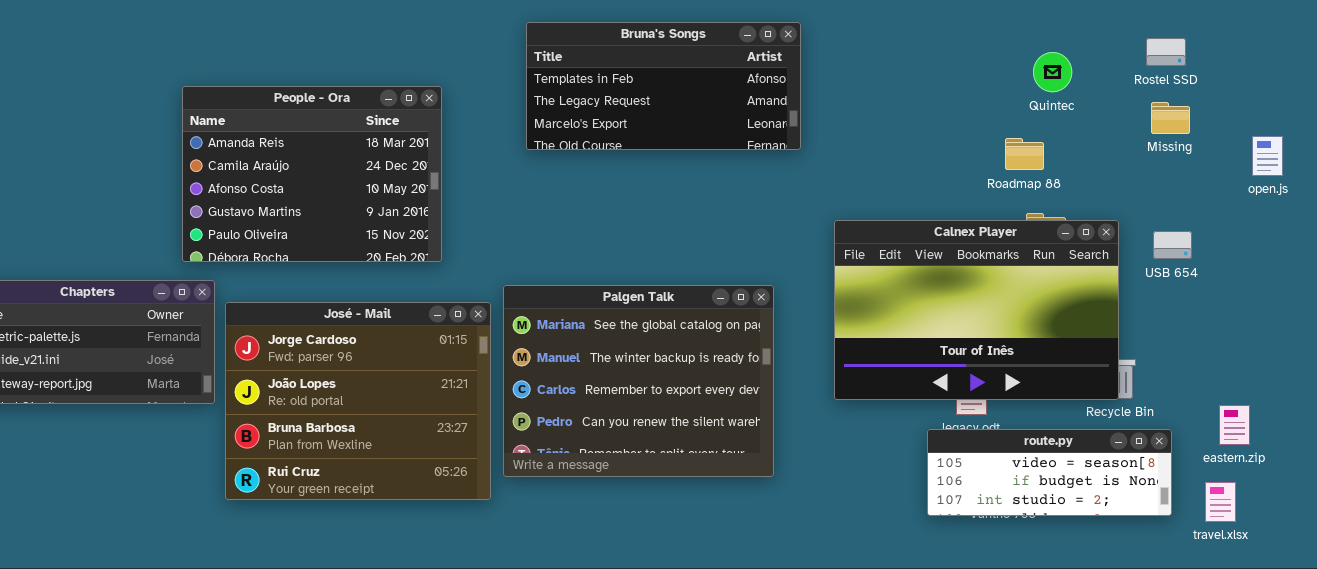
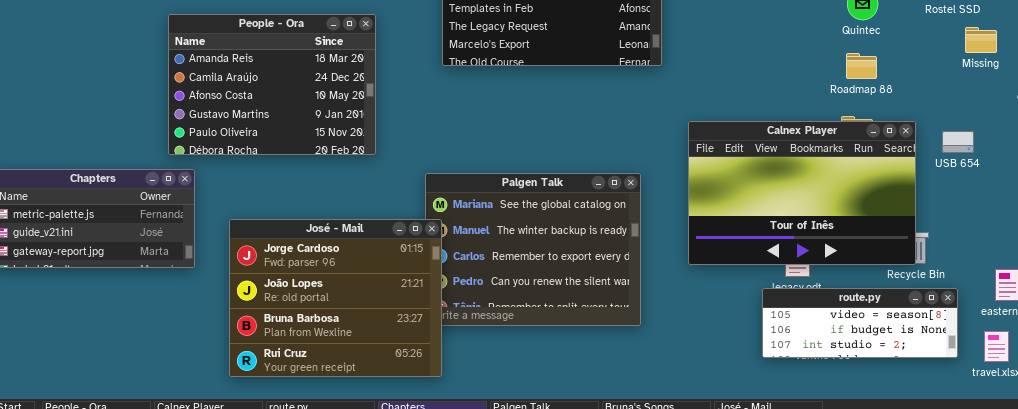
Missing: [1151,102,1190,134] -> [965,27,997,53], moved
Roadmap 88: [1005,138,1044,170] -> [846,53,877,79], moved
José - Mail: [225,302,491,500] -> [229,219,442,377], moved

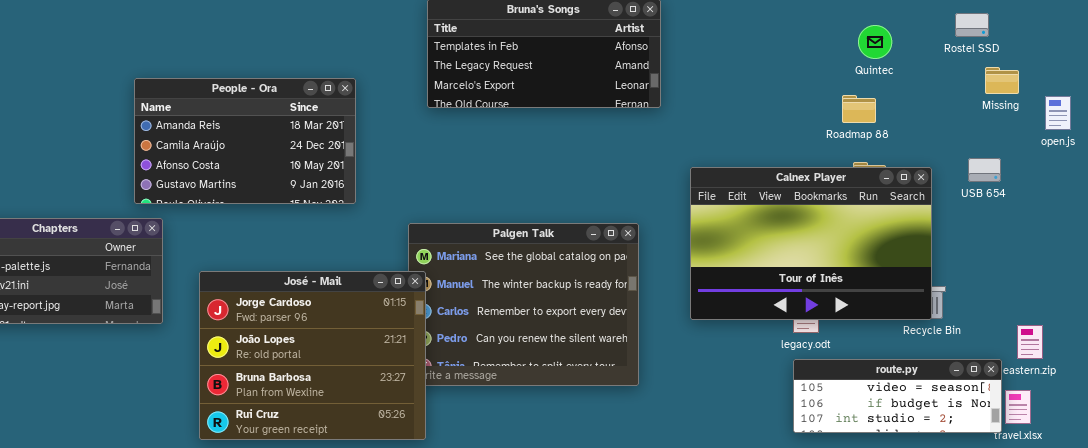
People - Ora: [168,14,376,155] -> [134,78,356,204], resized
Roadmap 88: [846,53,877,79] -> [842,95,876,123], moved
USB 654: [942,131,974,153] -> [968,158,1001,182], moved
route.py: [762,288,958,358] -> [793,359,1002,433], moved

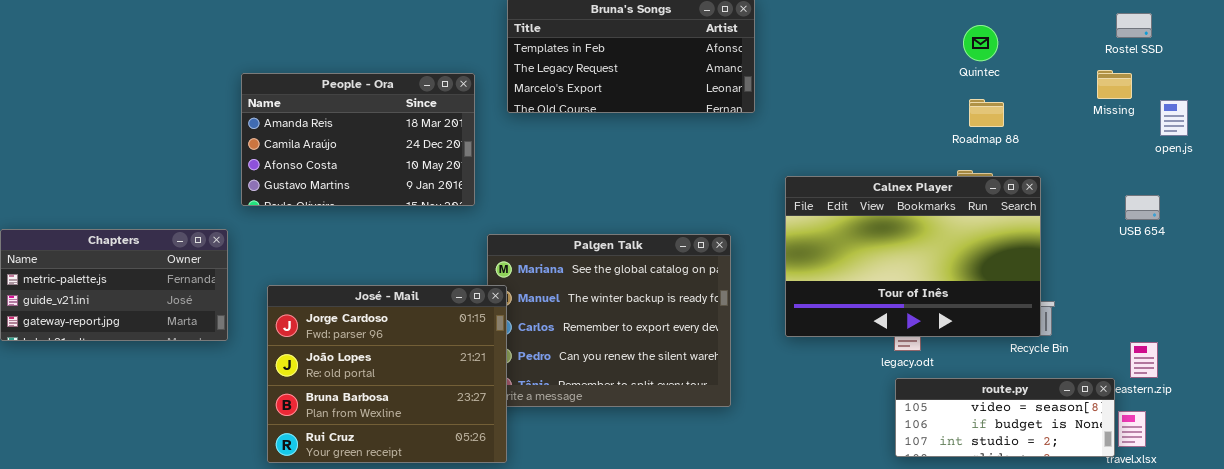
Rostel SSD: [955,13,989,37] -> [1116,13,1152,38], moved
People - Ora: [134,78,356,204] -> [241,73,475,206], moved
Roadmap 88: [842,95,876,123] -> [969,99,1004,127], moved
USB 654: [968,158,1001,182] -> [1125,195,1160,220], moved

